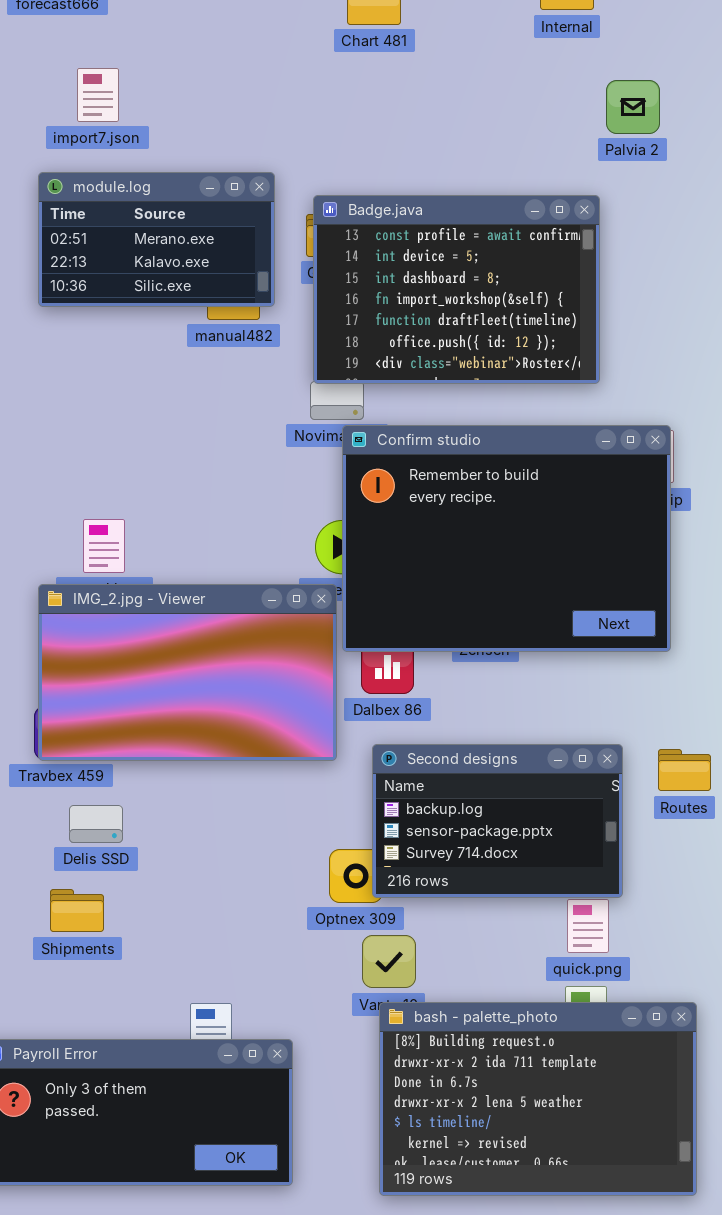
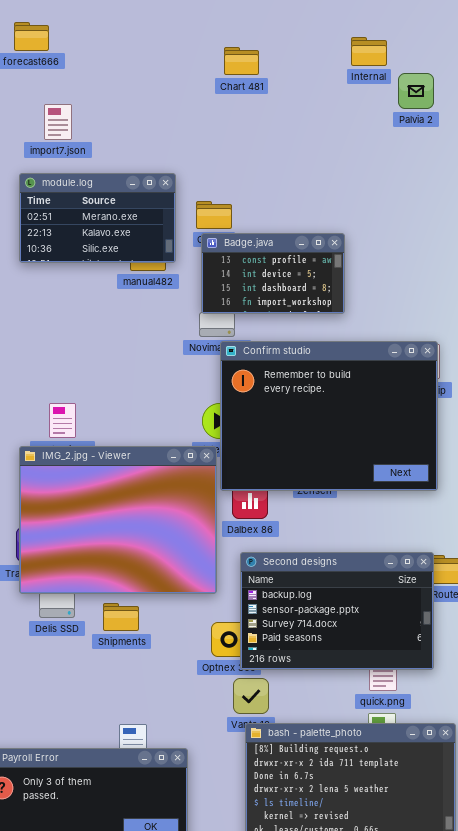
Palvia 2: [606,80,660,134] -> [398,73,434,109], moved
Badge.java: [313,195,600,384] -> [201,233,345,314], resized
IMG_2.jpg - Viewer: [38,584,337,761] -> [19,446,217,594], resized
Second designs: [372,744,623,898] -> [240,552,434,670], resized
Shipments: [50,889,104,932] -> [103,603,139,631], moved

